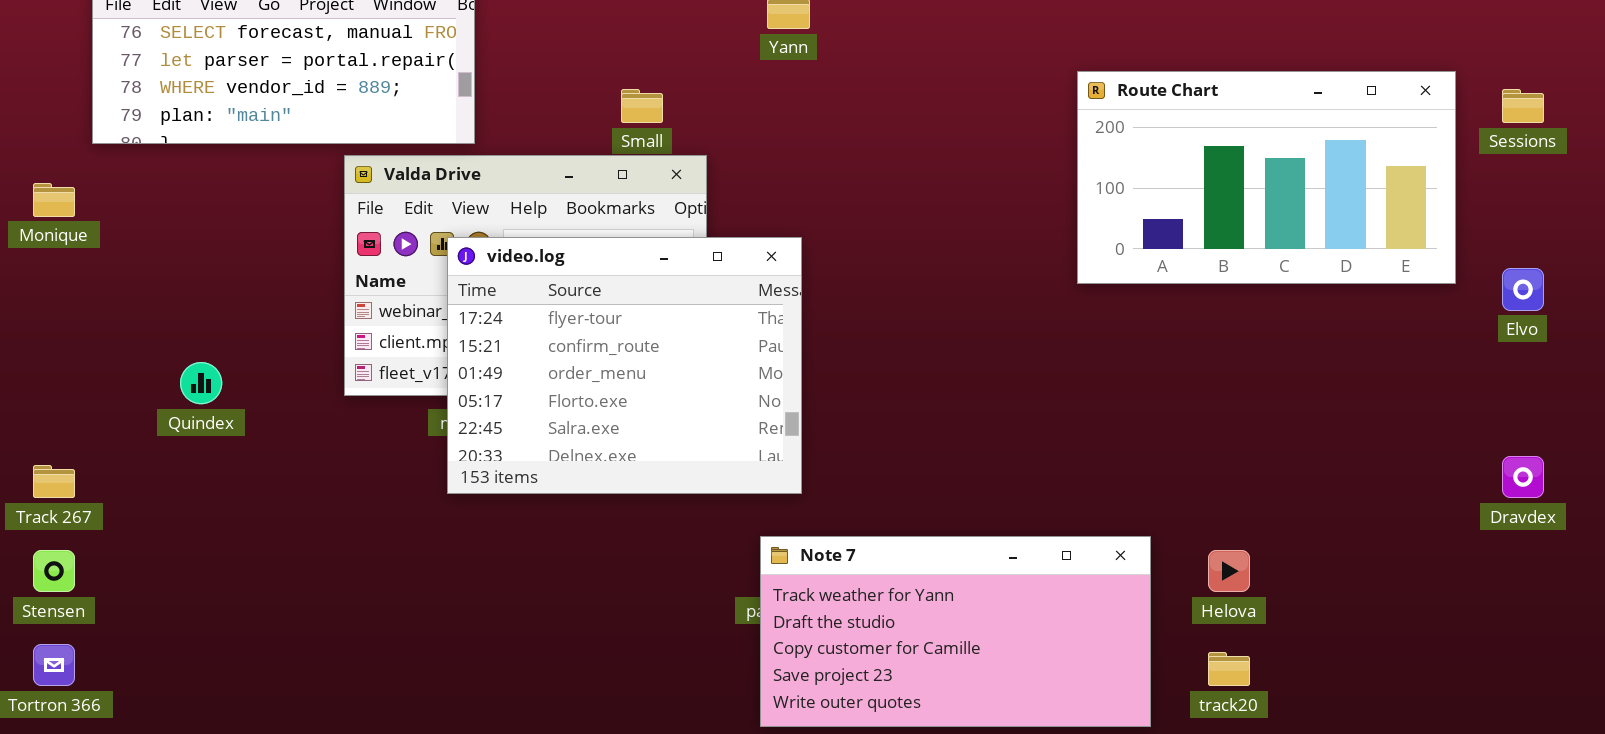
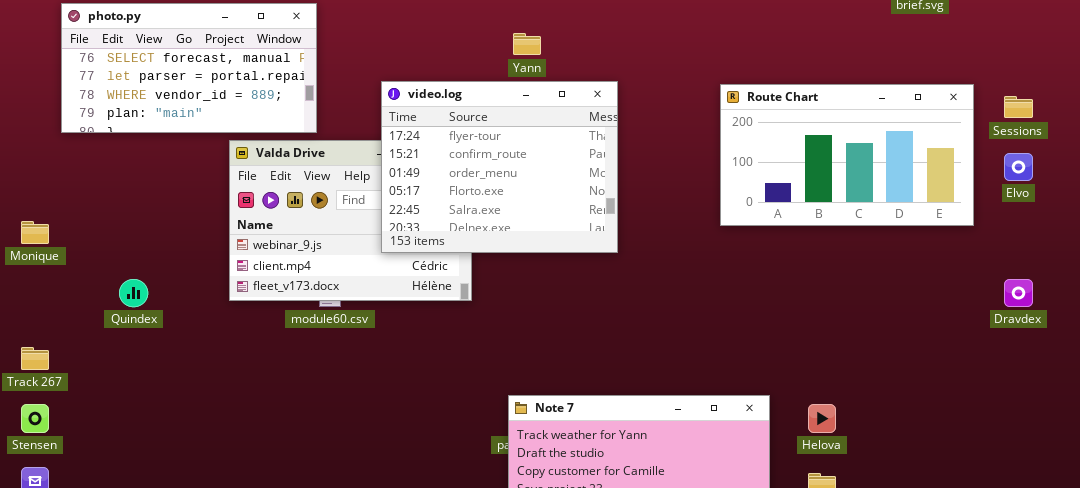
Monique: [33,183,75,217] -> [21,221,49,244], moved
video.log: [447,237,802,494] -> [381,81,618,253], moved
Elvo: [1502,268,1544,311] -> [1004,153,1033,181], moved
Dravdex: [1502,456,1544,498] -> [1004,279,1033,307], moved

